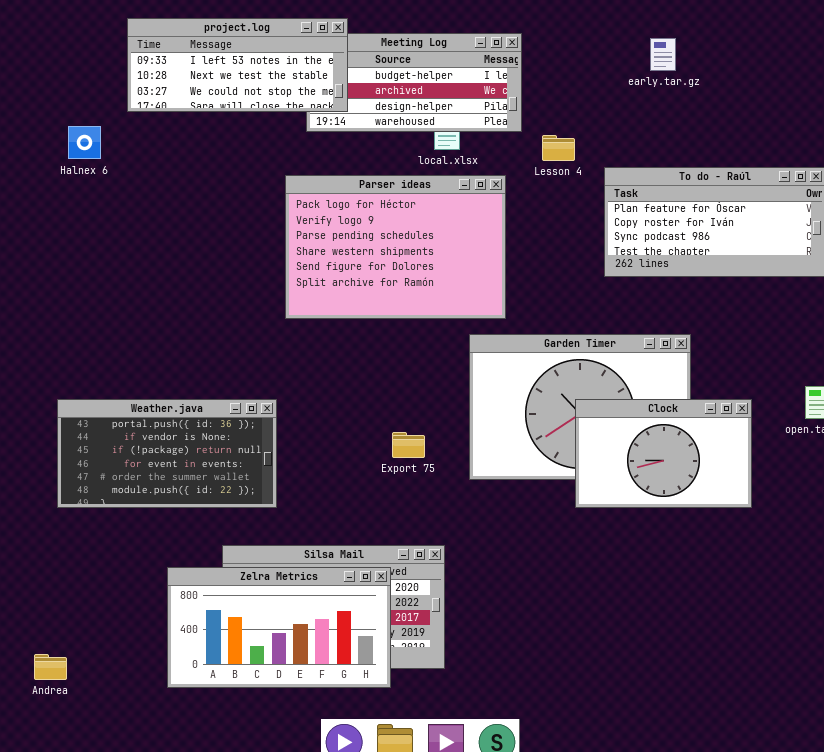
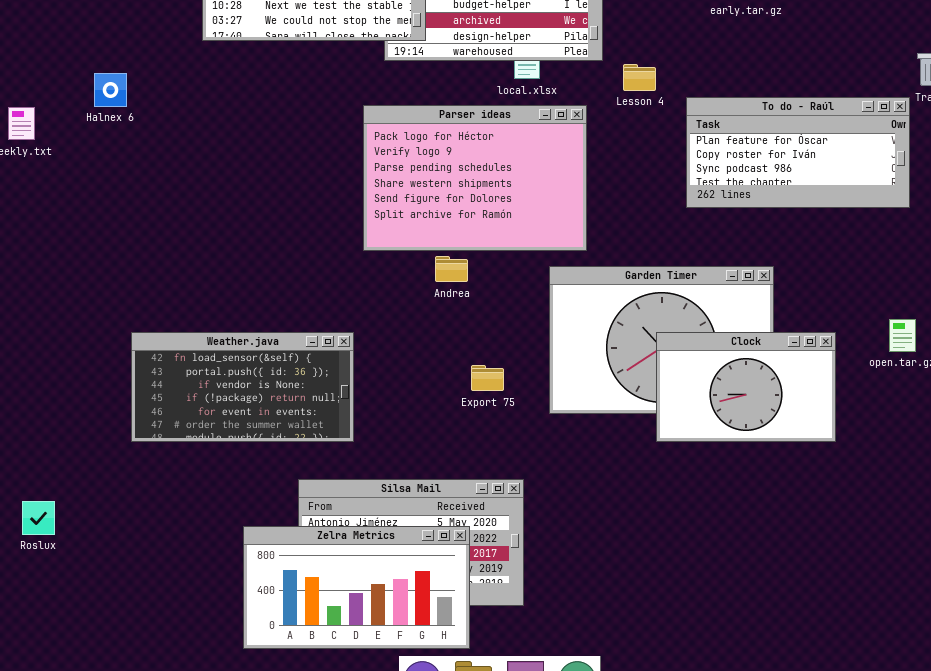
Halnex 6: [68,126,101,159] -> [94,73,127,107], moved
Weather.java: [57,399,277,508] -> [131,332,354,442], scrolled up 1 row
Zelra Metrics: [167,567,391,688] -> [243,526,470,649], moved
Andrea: [34,654,67,680] -> [435,256,468,282], moved

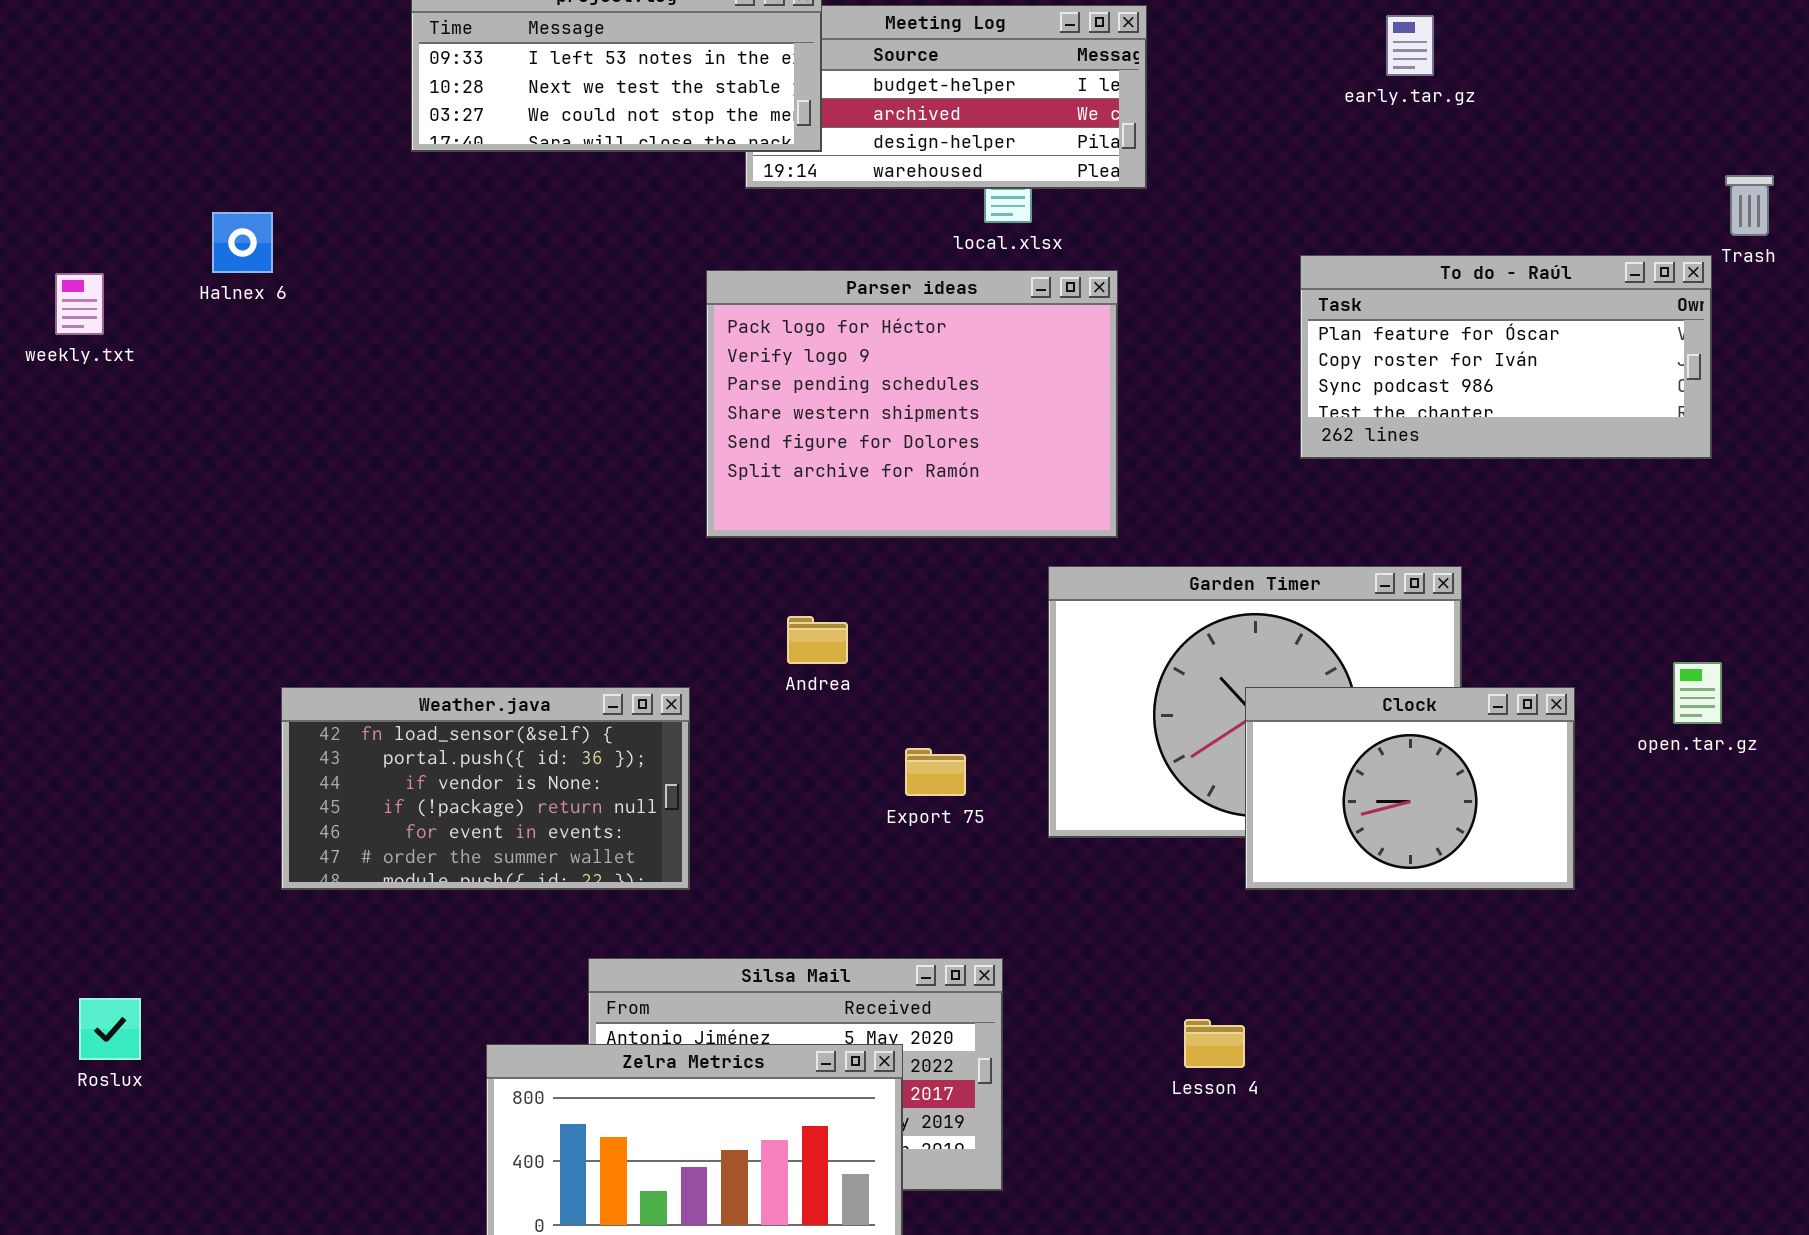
Lesson 4: [623,64,656,91] -> [1184,1019,1245,1068], moved
Andrea: [435,256,468,282] -> [787,616,848,664], moved

